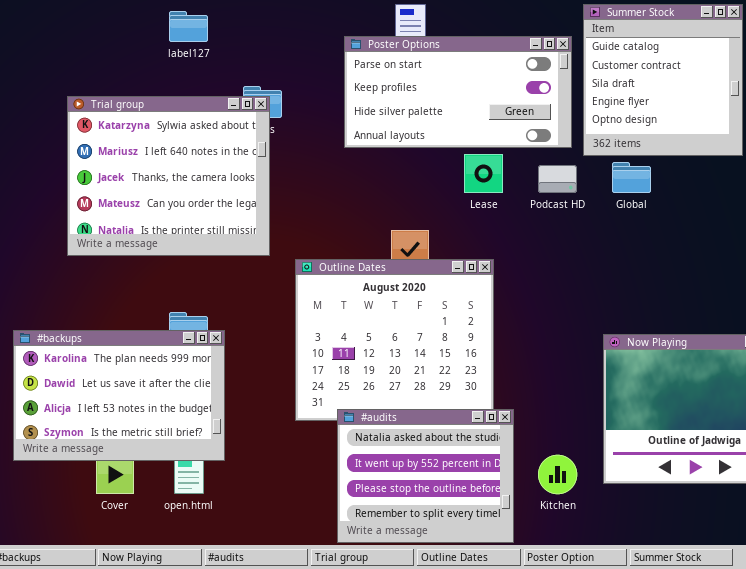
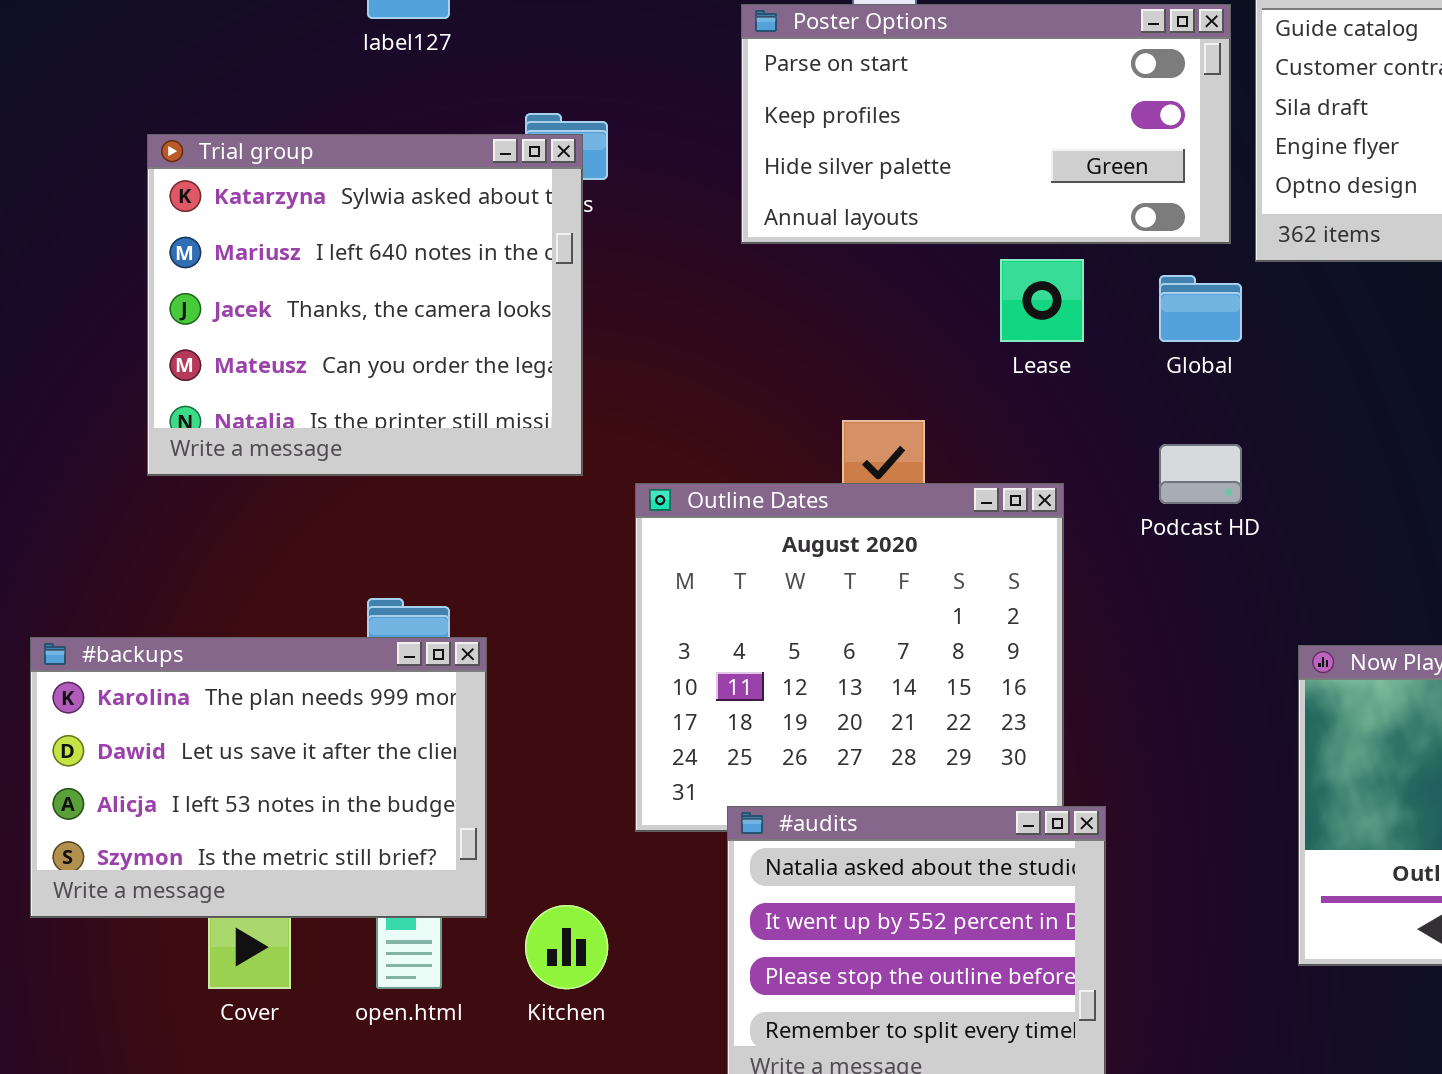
Global: [612,162,651,193] -> [1159,275,1242,342], moved
Podcast HD: [538,165,577,193] -> [1159,444,1242,504], moved
Kitchen: [538,455,577,494] -> [525,905,608,989], moved

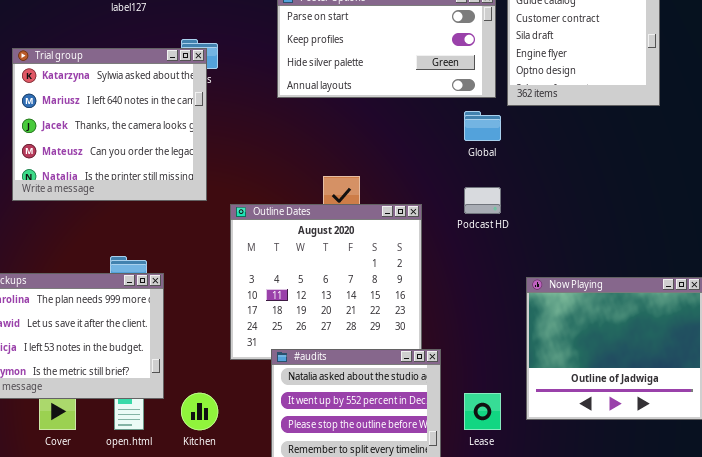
Lease: [1000,259,1084,342] -> [464,393,501,430], moved

